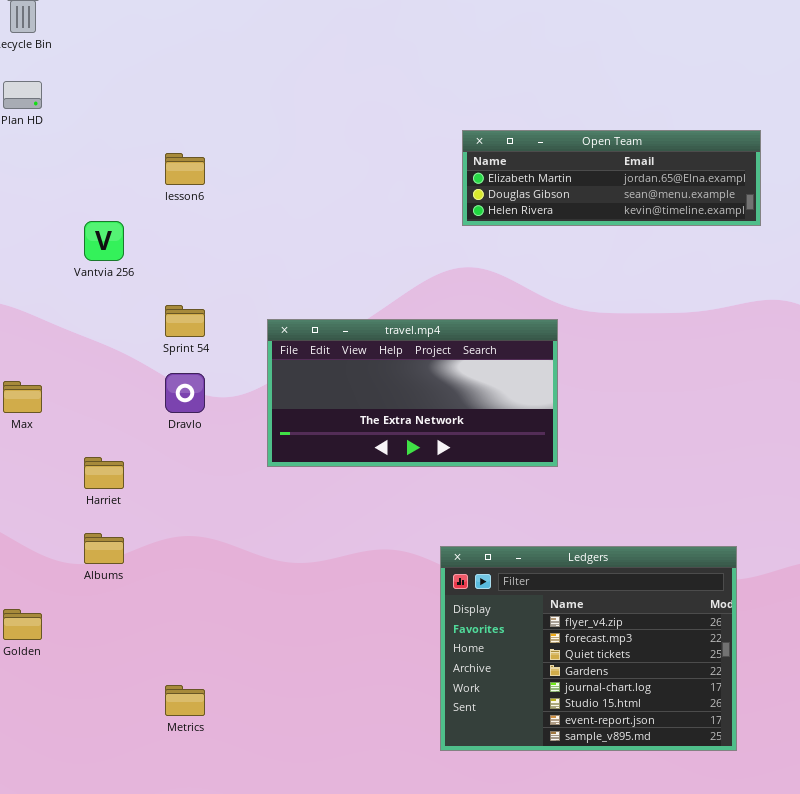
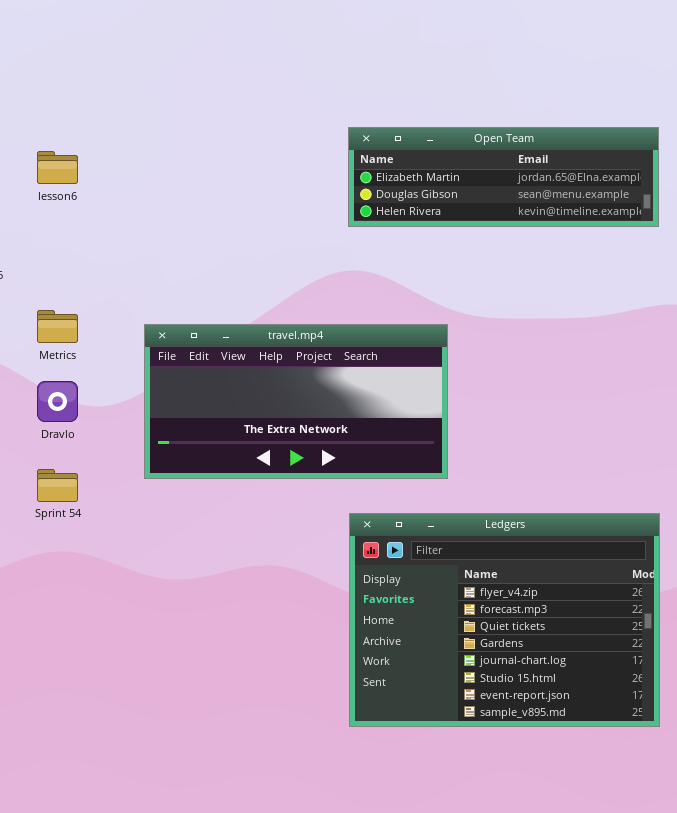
Sprint 54: [165,305,205,337] -> [37,469,78,502], moved
Ledgers: [440,546,737,751] -> [349,513,660,727], moved
Metrics: [165,685,205,716] -> [37,310,78,343], moved

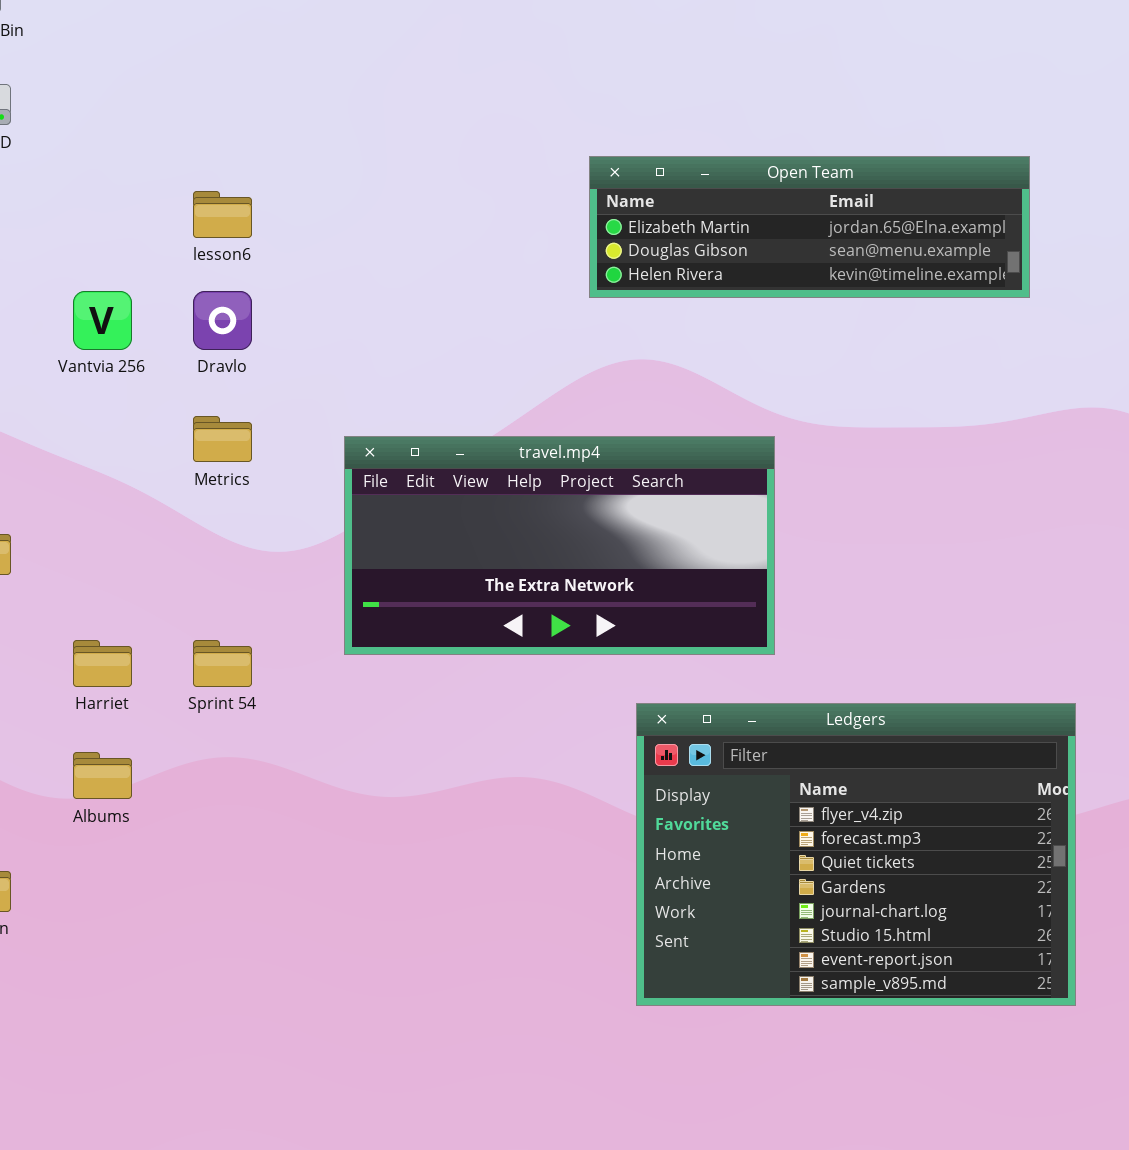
Open Team: [348,127,659,227] -> [589,156,1030,298], moved
Dravlo: [37,381,78,422] -> [193,291,252,350], moved

